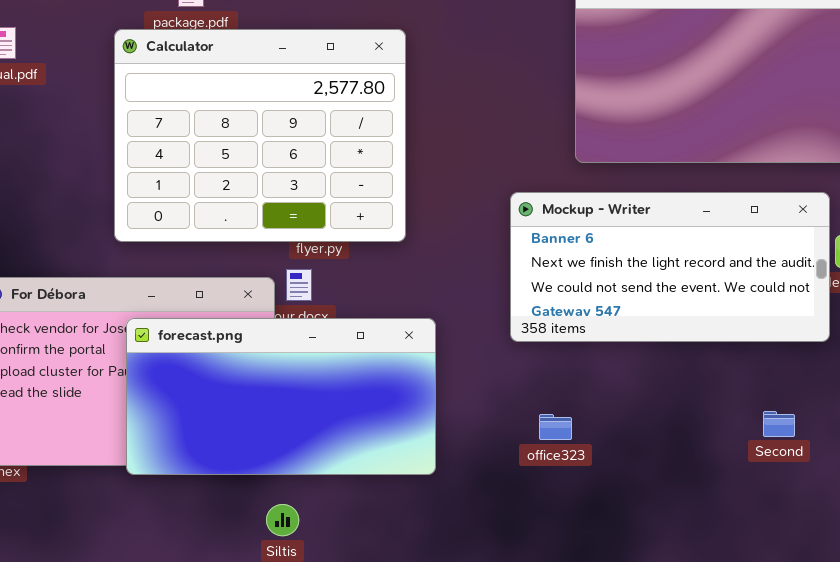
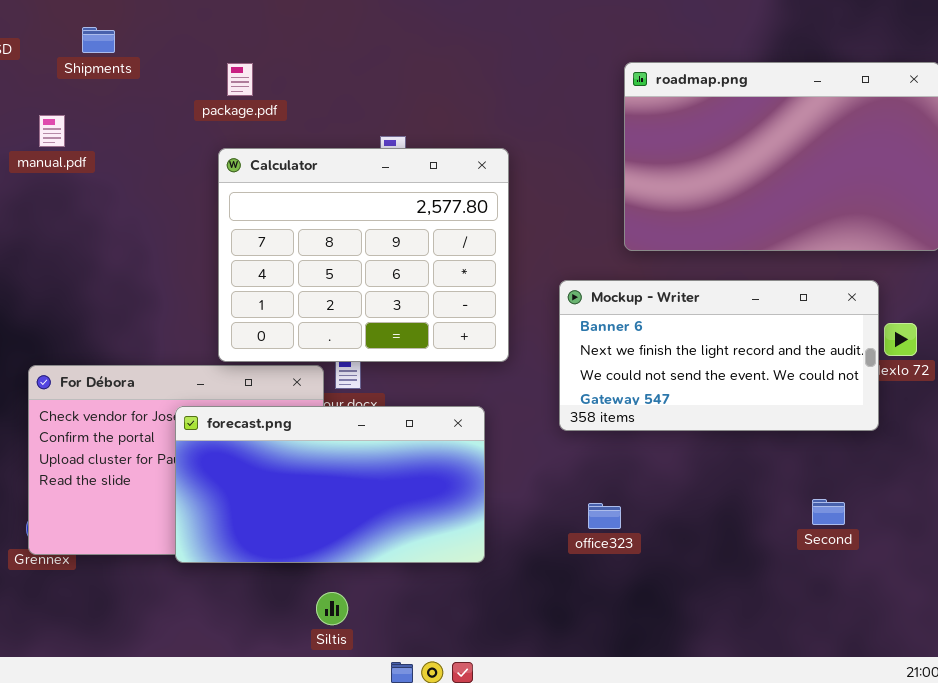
Calculator: [114,29,406,242] -> [218,148,509,362], moved

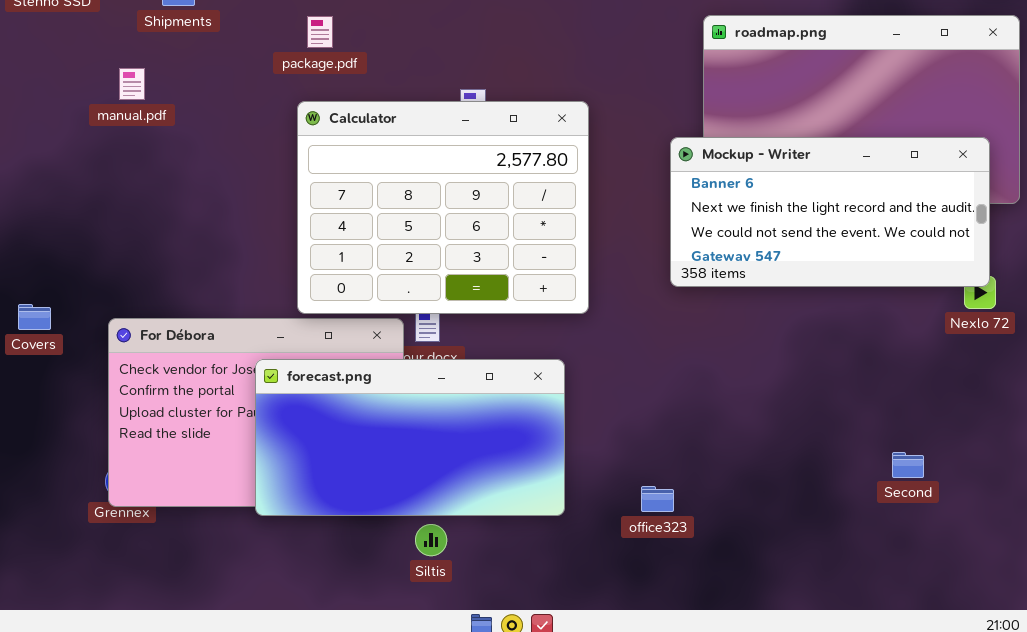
Mockup - Writer: [559,280,879,431] -> [670,137,990,287], moved
office323: [588,503,621,529] -> [641,486,674,512], moved
Siltis: [316,592,348,625] -> [415,524,447,556], moved

